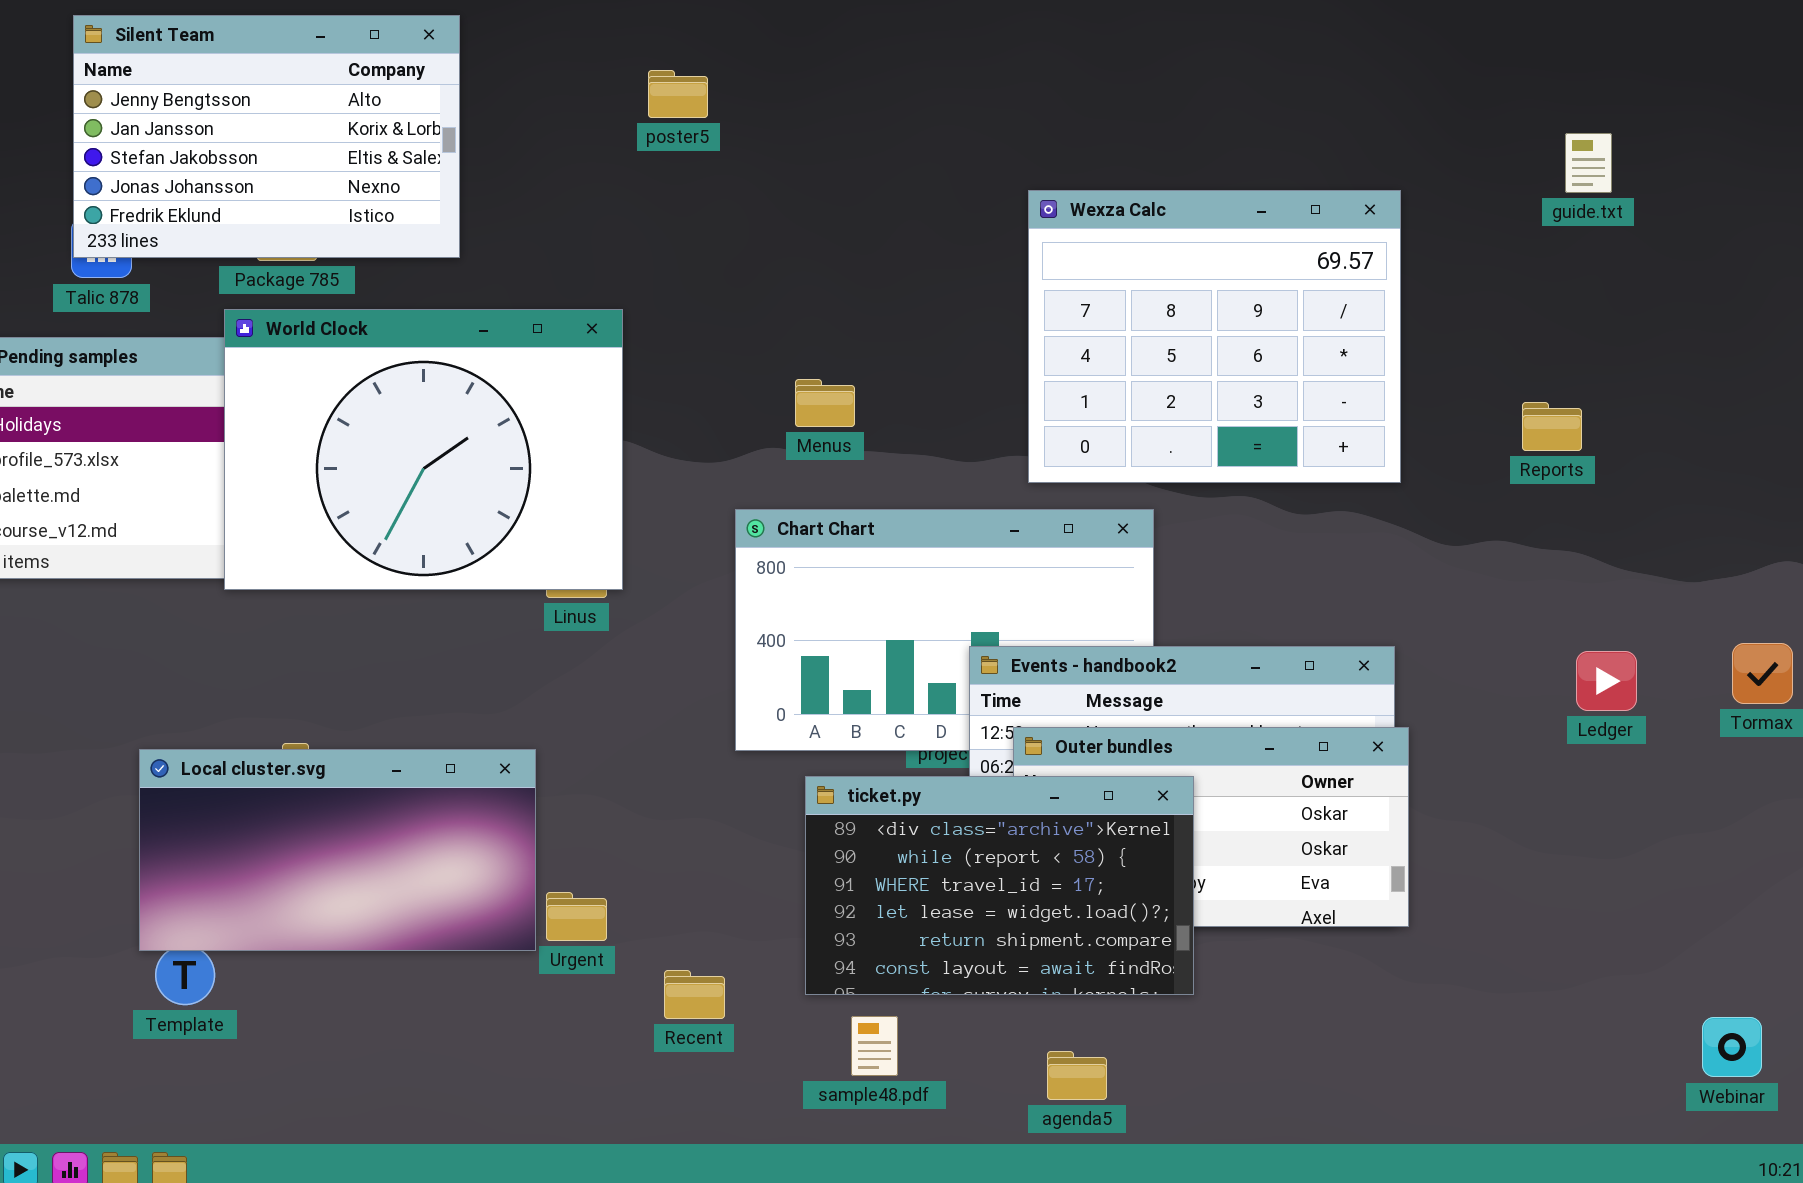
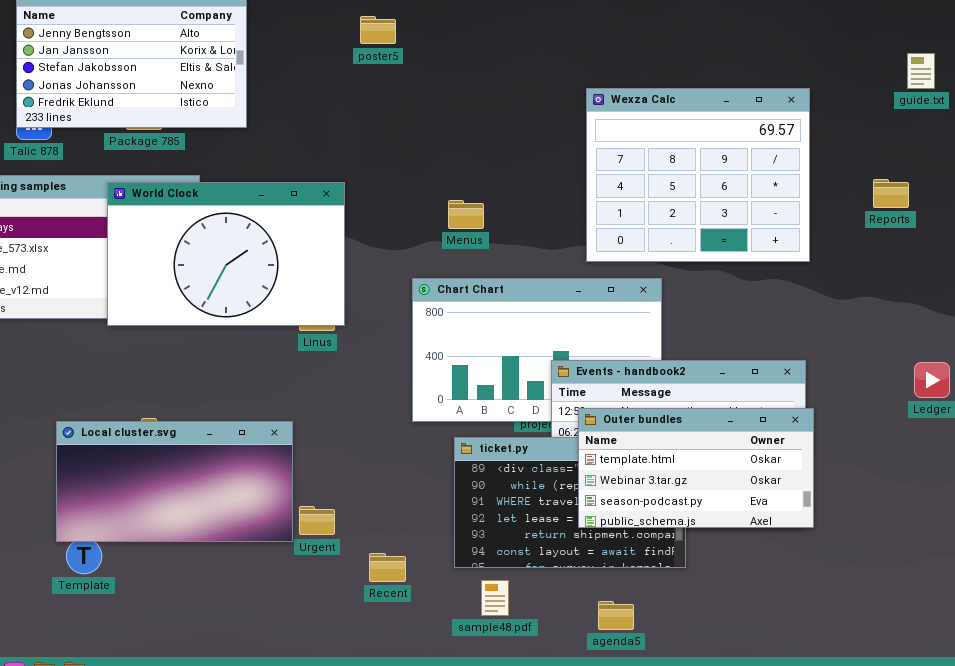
World Clock: [224,309,623,590] -> [107,182,345,326], resized
Reports: [1522,402,1582,451] -> [873,179,909,208], moved
Outer bundles: [1013,727,1409,927] -> [578,408,814,528], raised

